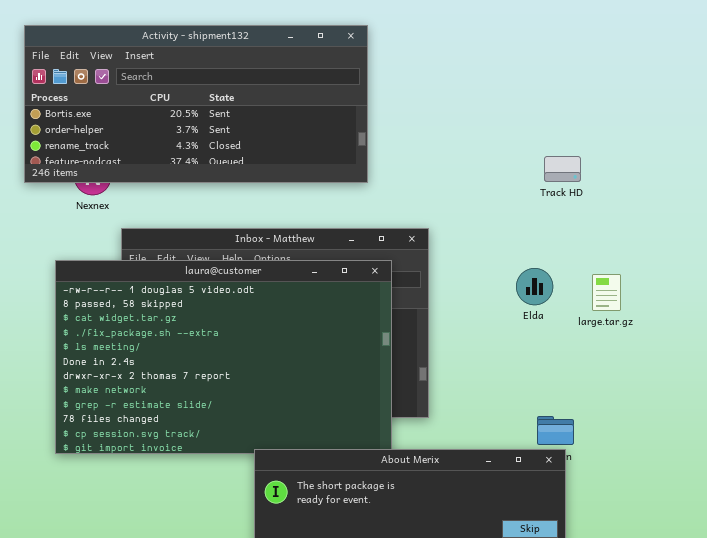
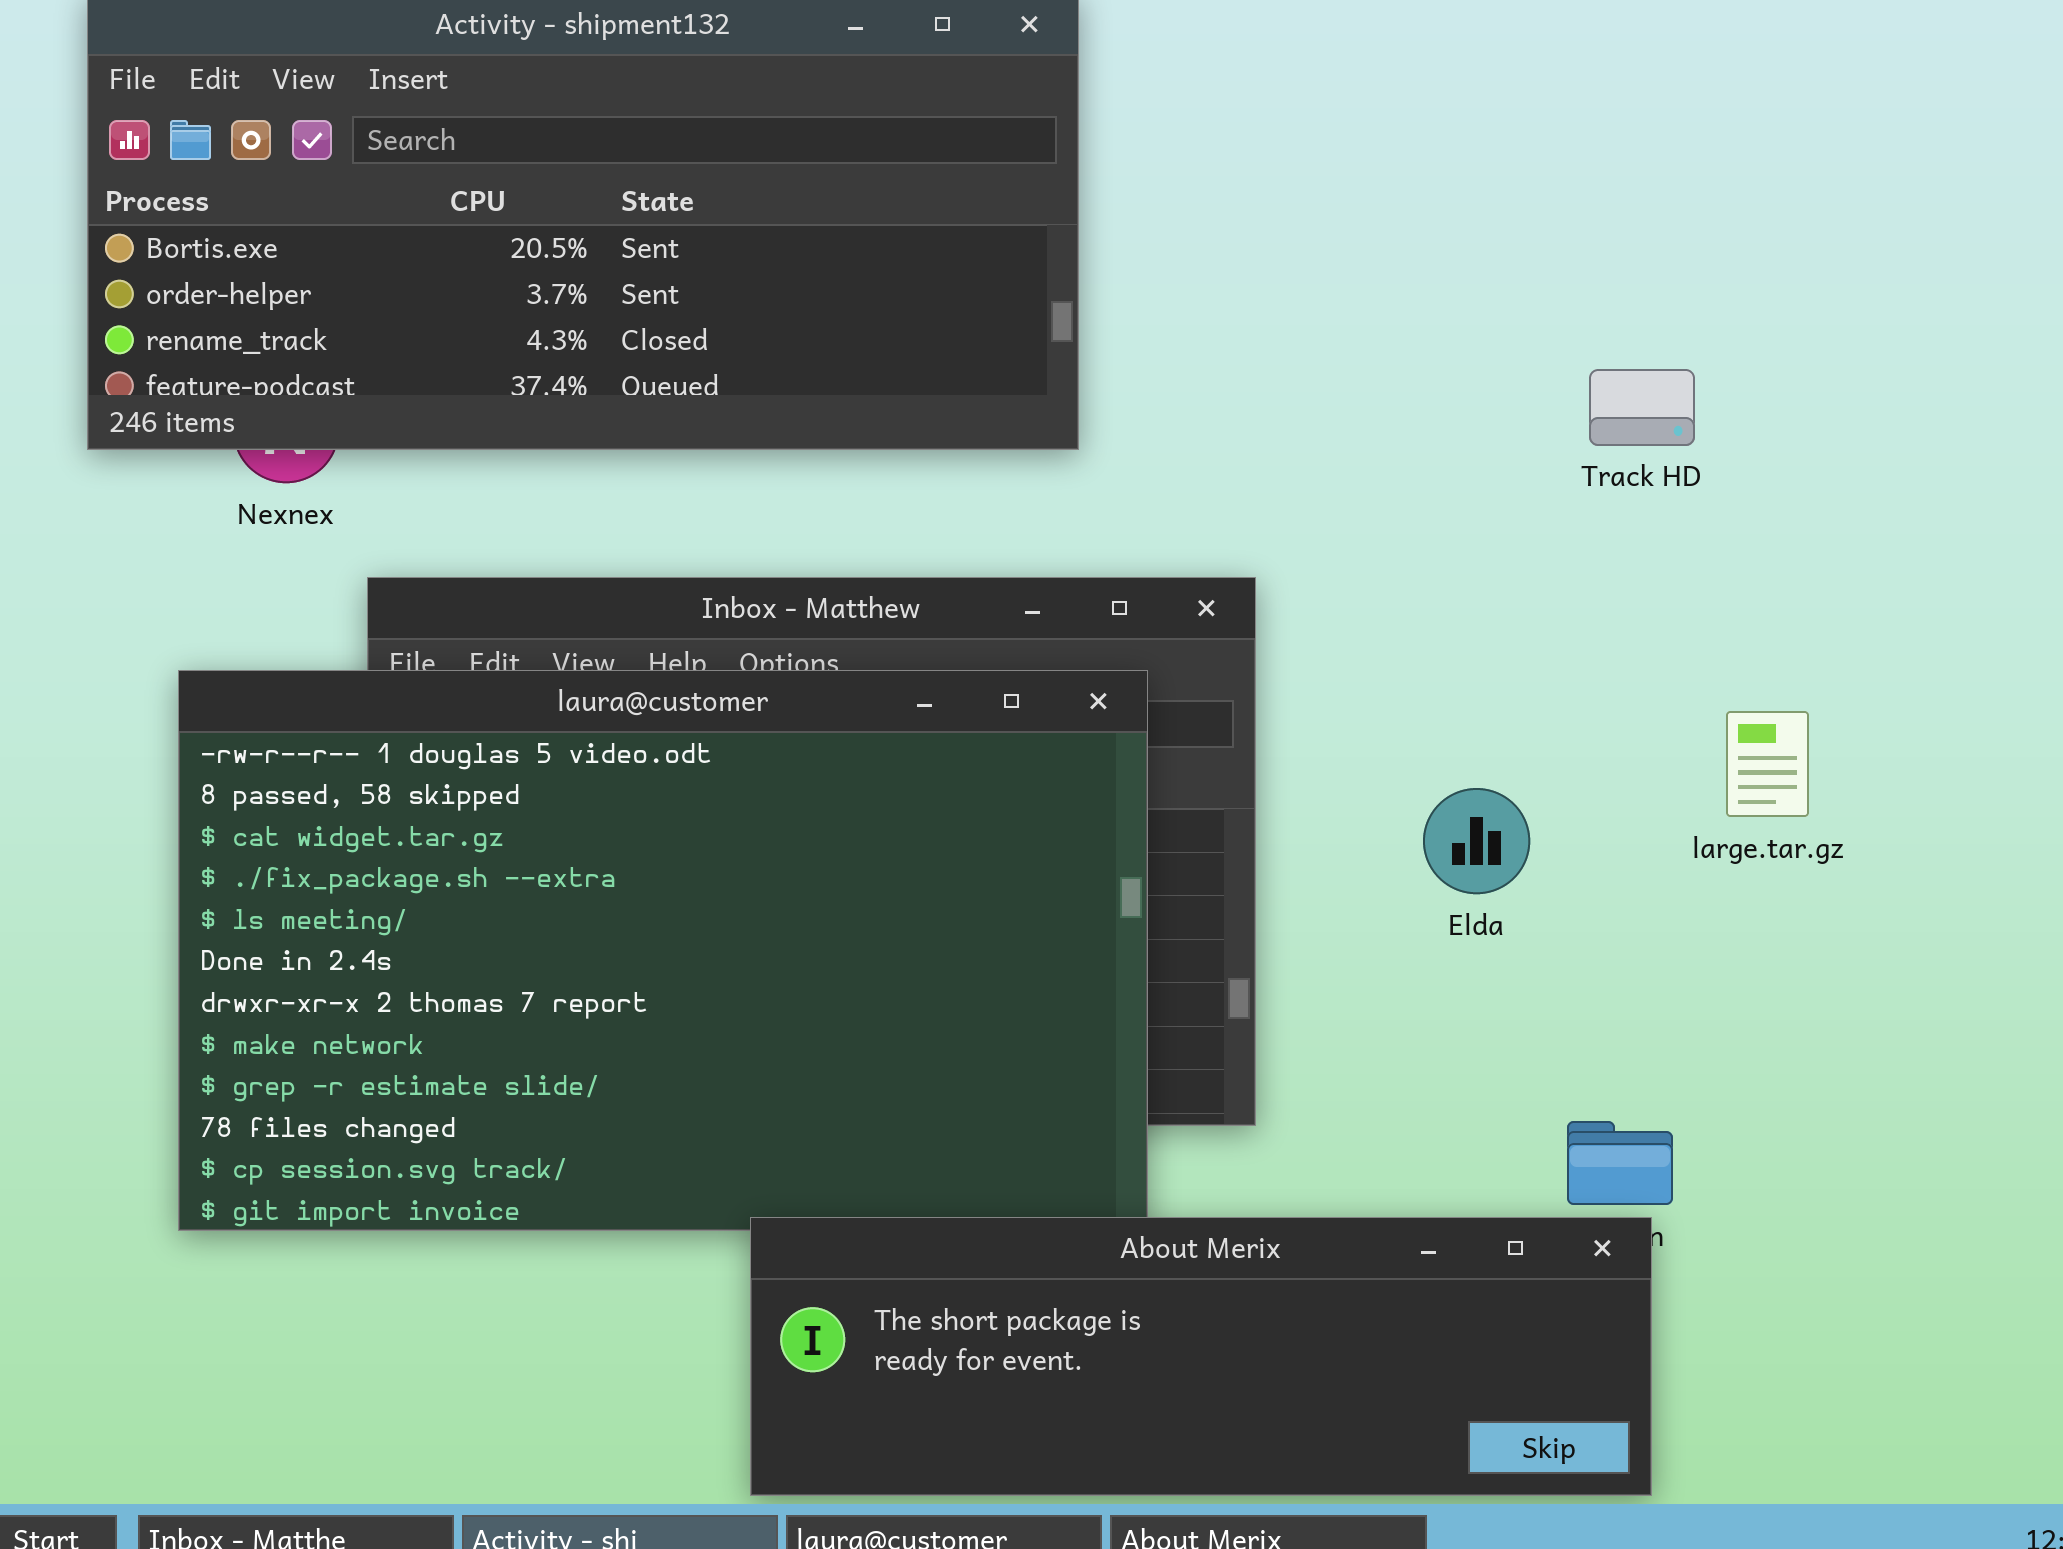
Elda: [516,268,553,305] -> [1423,788,1530,894], moved

